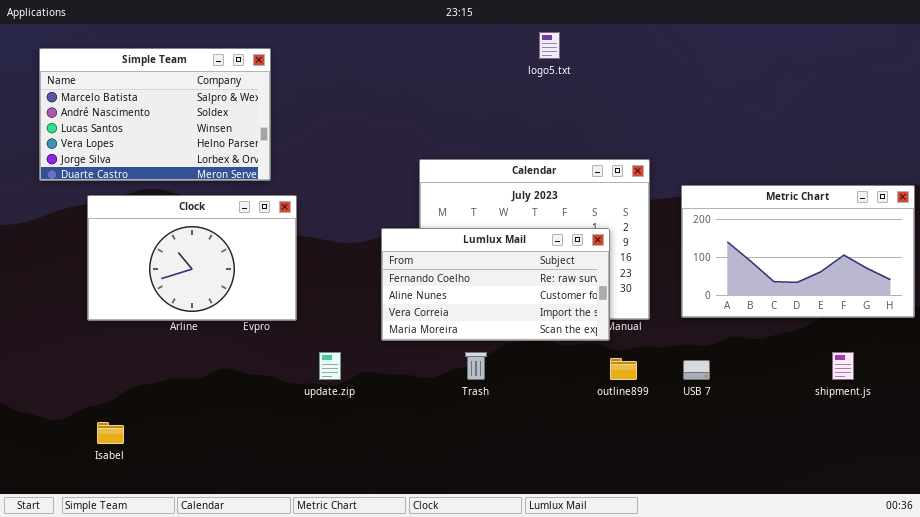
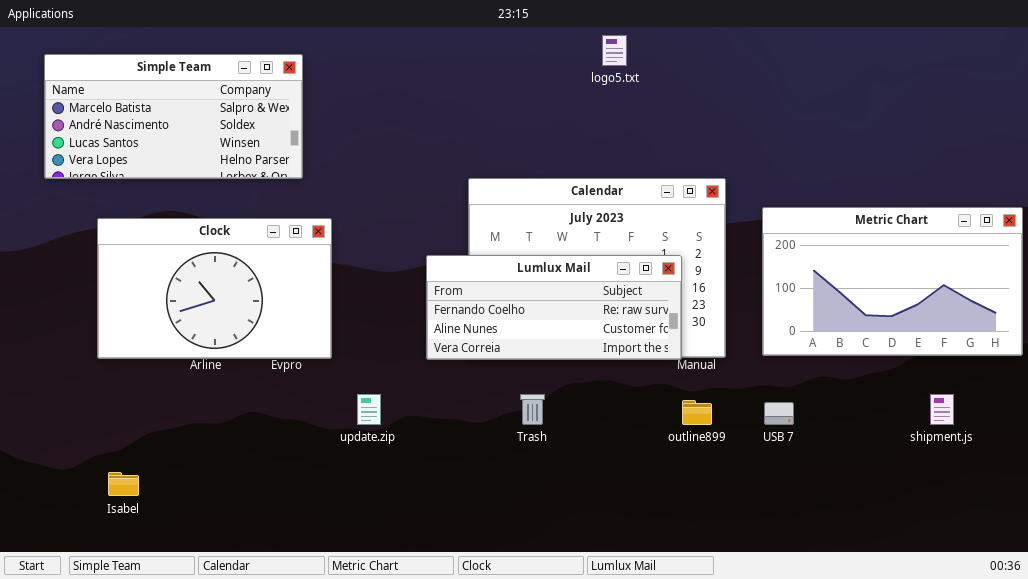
Simple Team: [39,48,271,181] -> [44,54,303,179], resized
Lumlux Mail: [381,228,610,341] -> [426,255,682,360], resized

